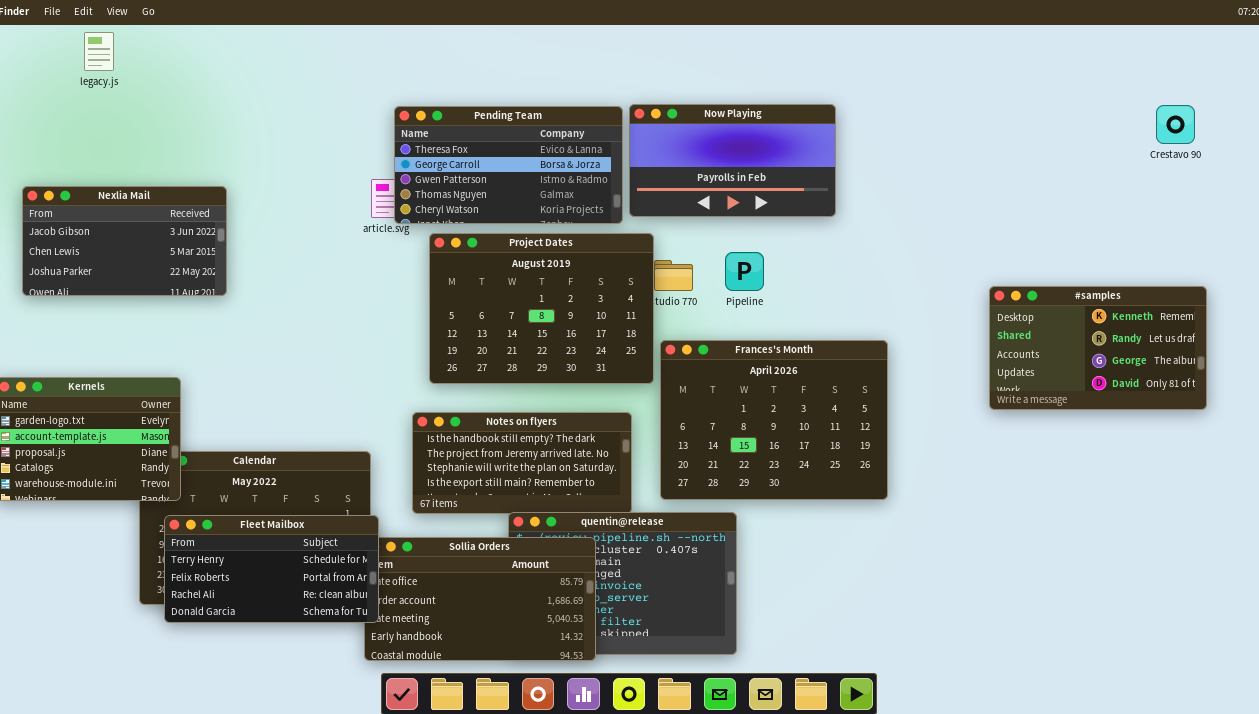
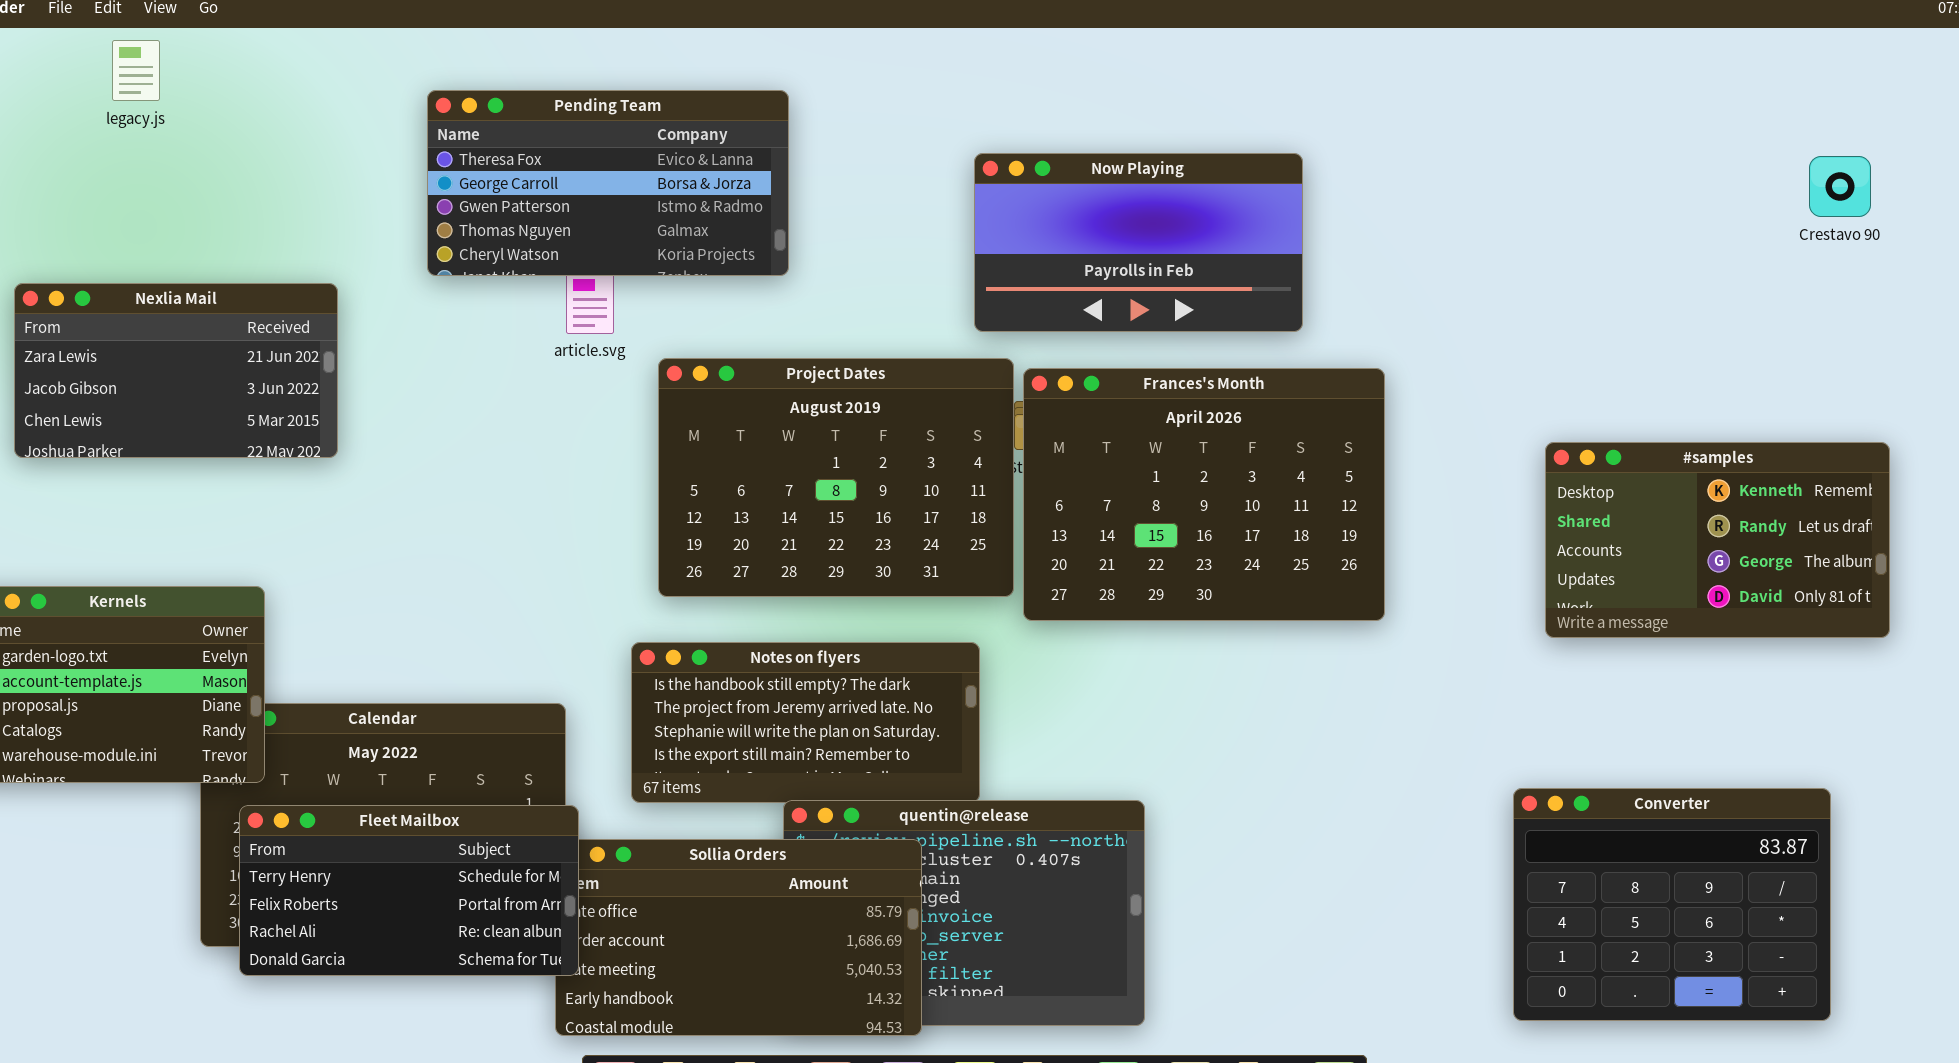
Pending Team: [394,106,623,224] -> [427,90,789,276], moved
Nexlia Mail: [22,186,227,296] -> [14,283,338,458], scrolled up 1 row
Frances's Month: [660,340,888,500] -> [1023,368,1385,621], moved
Converter: none -> [1513,788,1831,1021], opened

